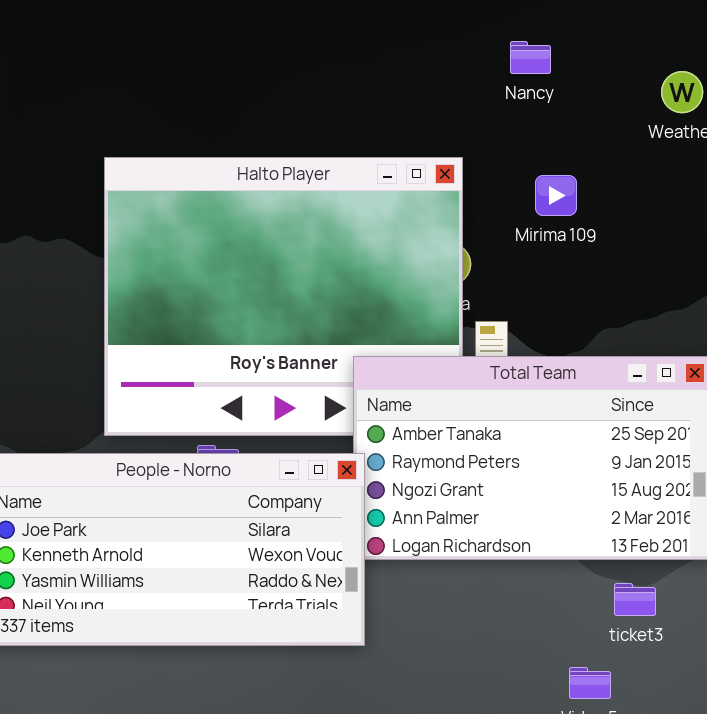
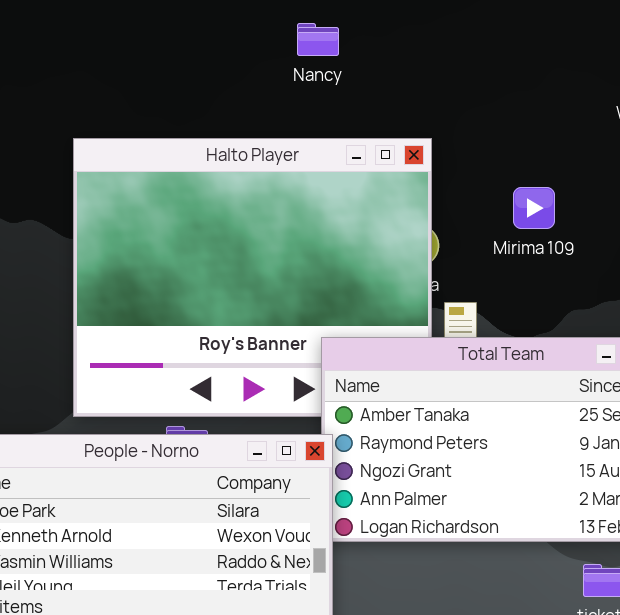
Nancy: [510,41,551,74] -> [297,23,339,56], moved
Mirima 109: [535,175,577,216] -> [513,187,555,229], moved

